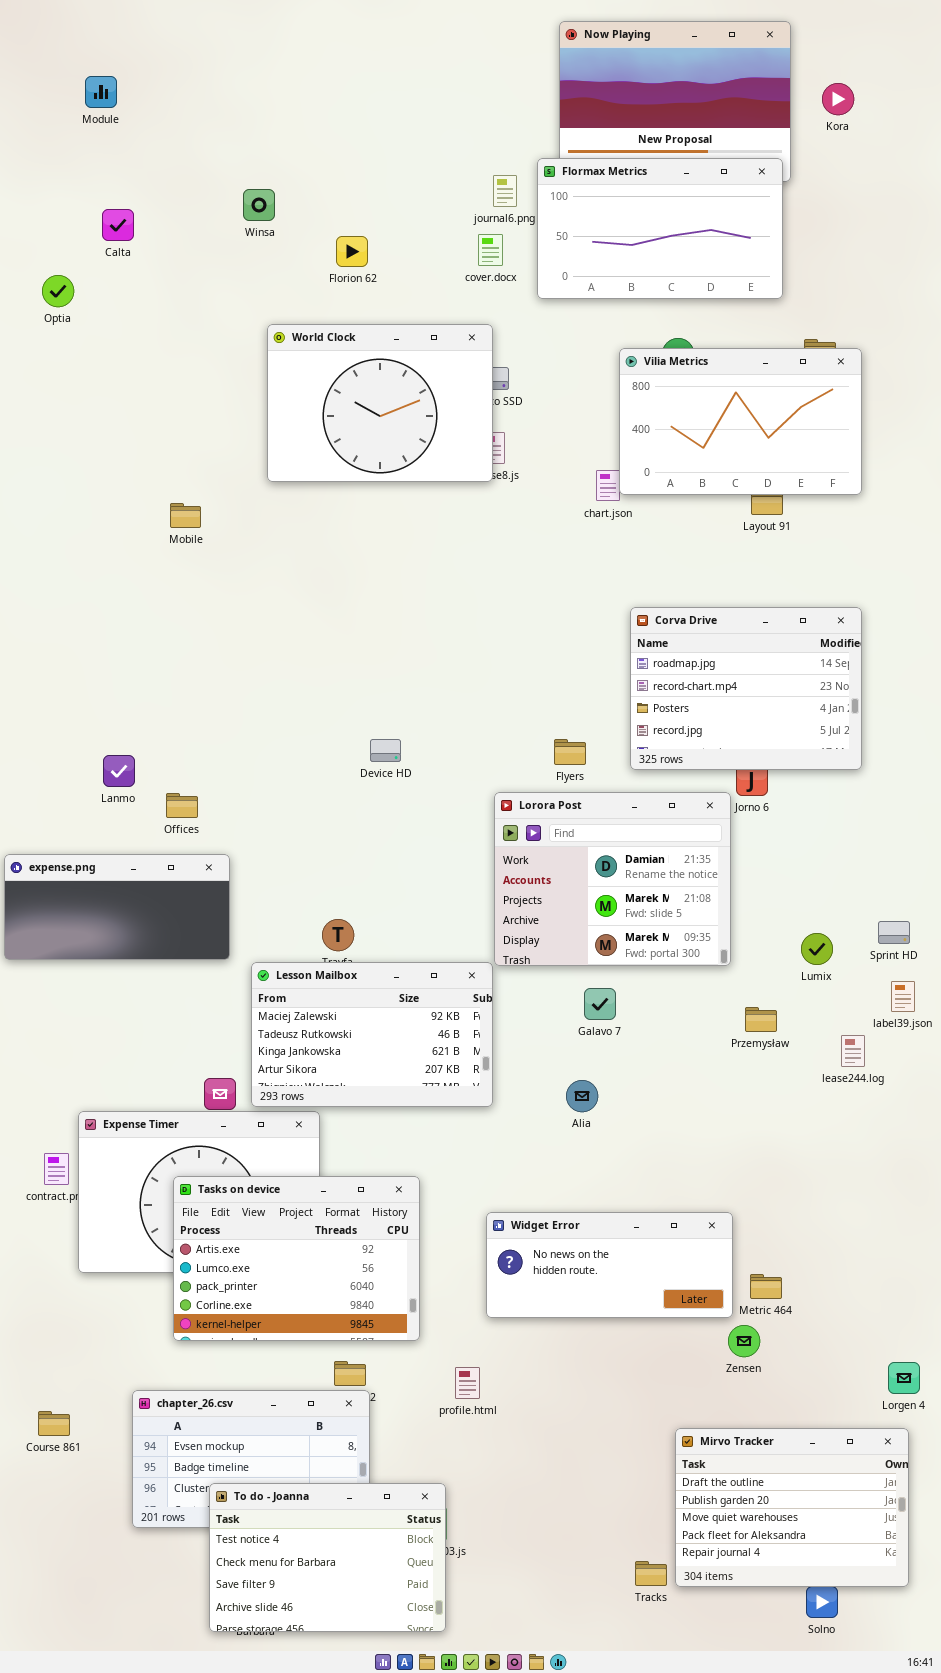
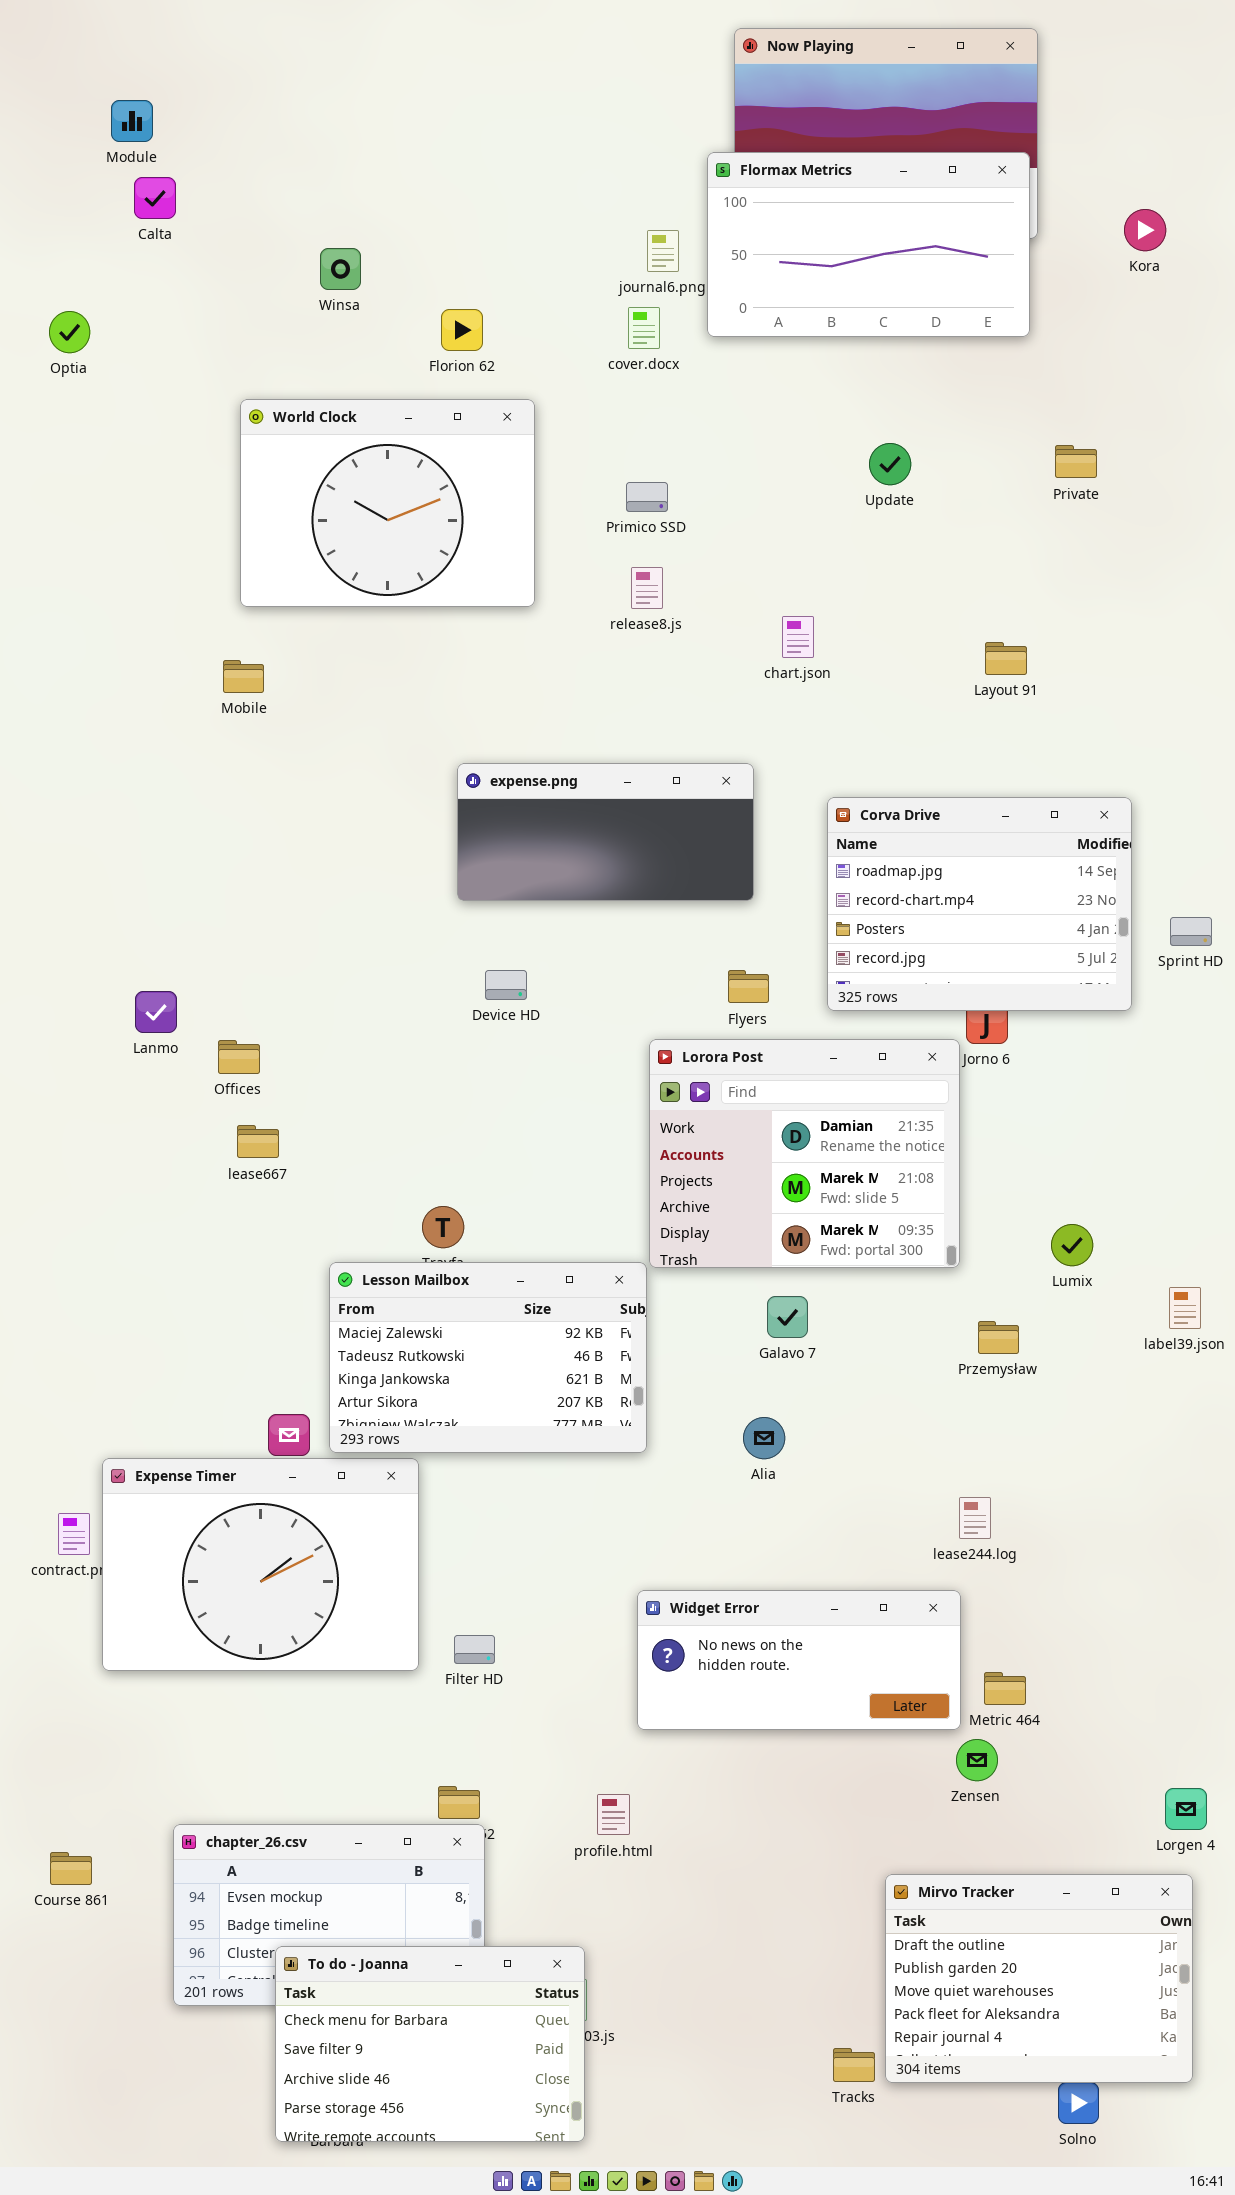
Kora: [822,83,854,115] -> [1124,209,1166,251], moved
Flormax Metrics: [537,158,783,299] -> [707,152,1030,337], moved
Calta: [102,209,134,241] -> [134,177,176,219], moved
Optia: [42,275,74,307] -> [49,311,90,353], moved
World Clock: [267,324,493,482] -> [240,399,535,607], moved
Vilia Metrics: [619,348,862,495] -> none, closed
expense.png: [4,854,230,960] -> [457,763,754,901], moved
Sprint HD: [878,921,910,944] -> [1170,917,1212,946], moved
lease244.log: [841,1035,865,1067] -> [959,1497,991,1539], moved
Tasks on device: [173,1176,420,1341] -> none, closed
To do - Joanna: [209,1483,446,1632] -> [275,1946,585,2142], scrolled down 1 row

